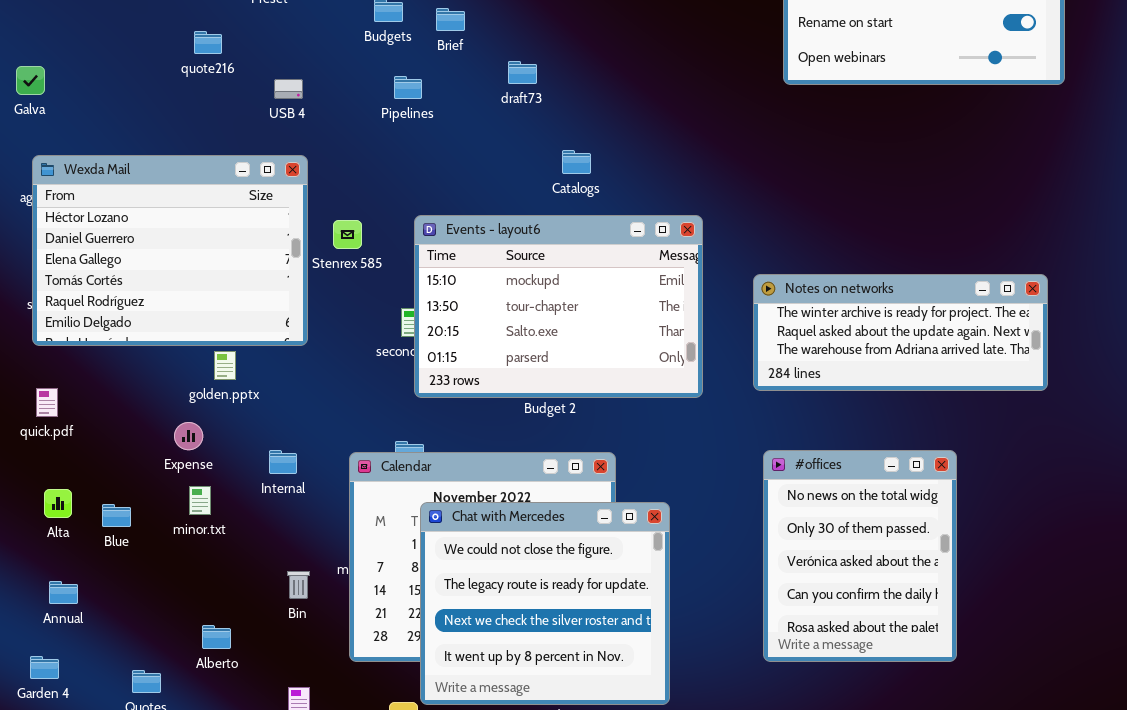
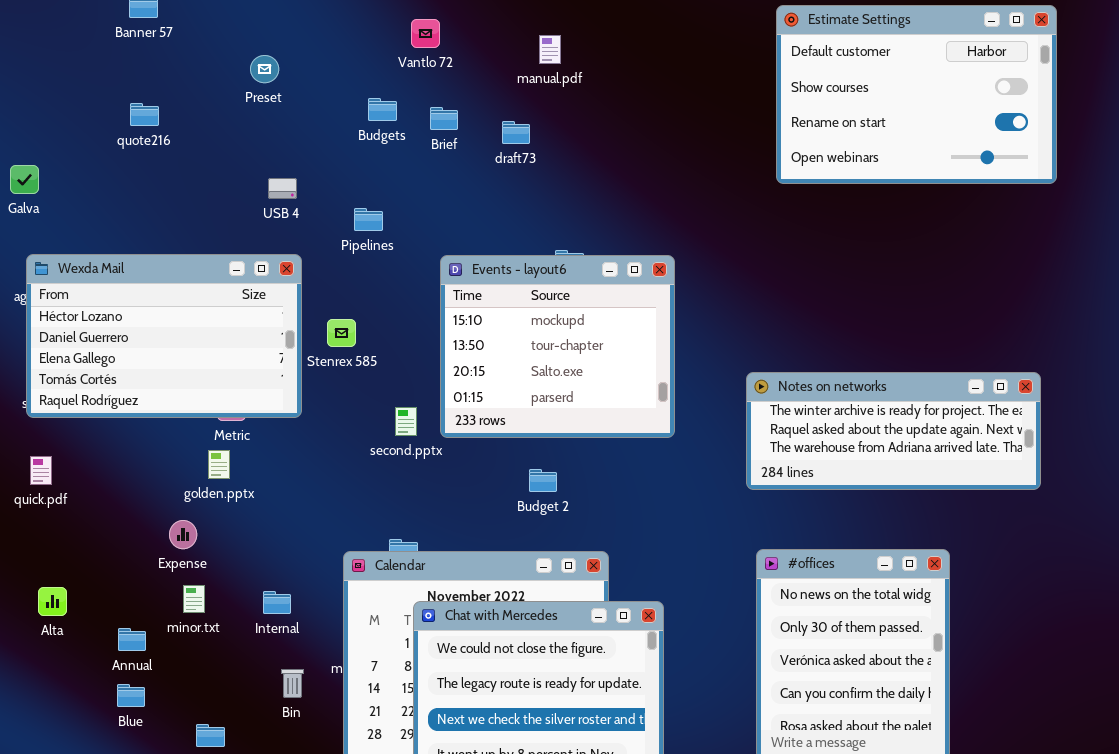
quote216: [194,31,222,54] -> [130,103,159,126], moved
draft73: [508,61,537,84] -> [502,121,530,144], moved
Pipelines: [394,76,422,99] -> [354,208,383,231], moved
Wexda Mail: [32,155,308,346] -> [26,254,302,418], resized
Events - layout6: [414,215,703,398] -> [440,255,675,438], moved, resized
quick.pdf: [36,388,58,417] -> [30,456,52,485], moved
Internal: [269,450,297,474] -> [263,591,291,614], moved
Blue: [102,504,131,527] -> [117,684,145,707], moved
Annual: [49,581,78,604] -> [118,628,146,651], moved

